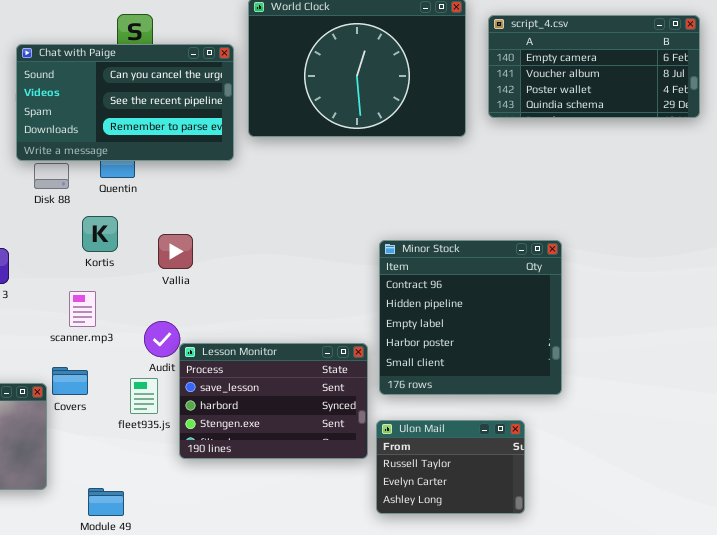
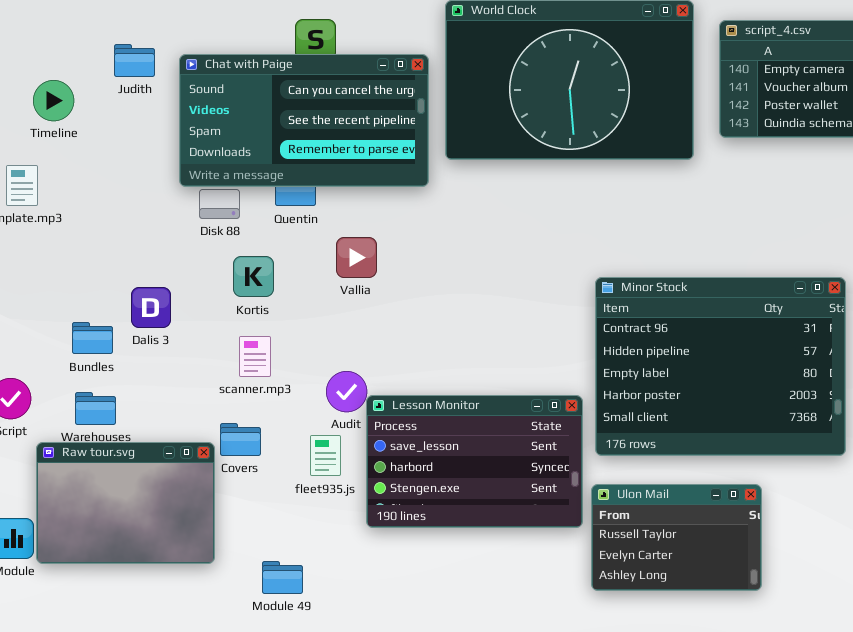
Kortis: [82,216,118,252] -> [233,256,274,297], moved
Vallia: [158,234,193,269] -> [336,237,377,278], moved
Minor Stock: [379,240,562,395] -> [595,277,846,456], resized

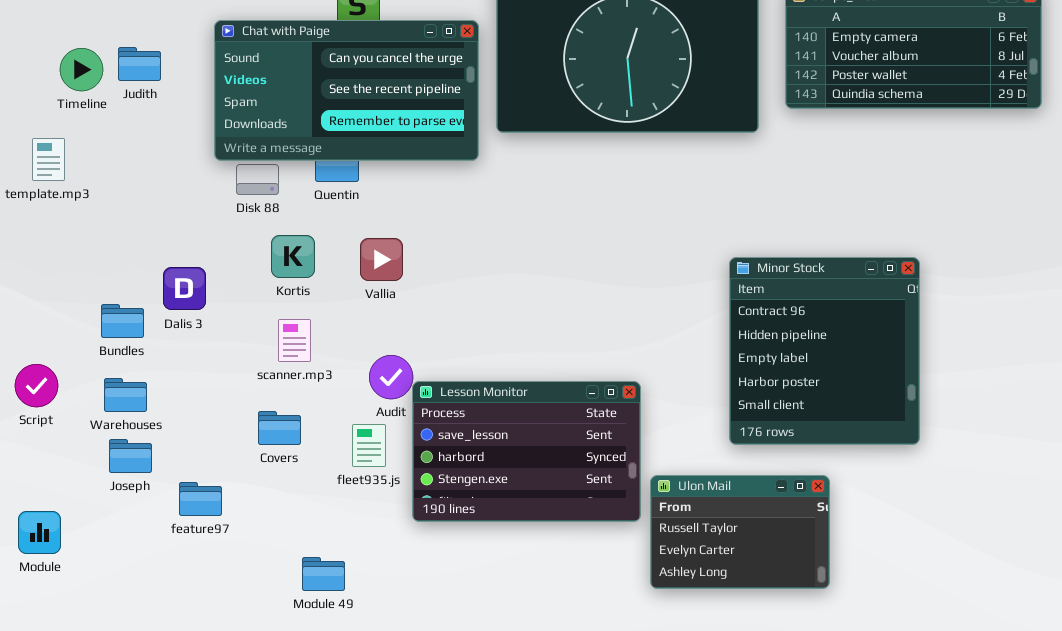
Judith: [114,44,155,77] -> [118,47,161,81], moved
Vallia: [336,237,377,278] -> [360,238,403,281], moved
Minor Stock: [595,277,846,456] -> [729,257,920,445], resized
Raw tour.svg: [36,442,215,564] -> none, closed

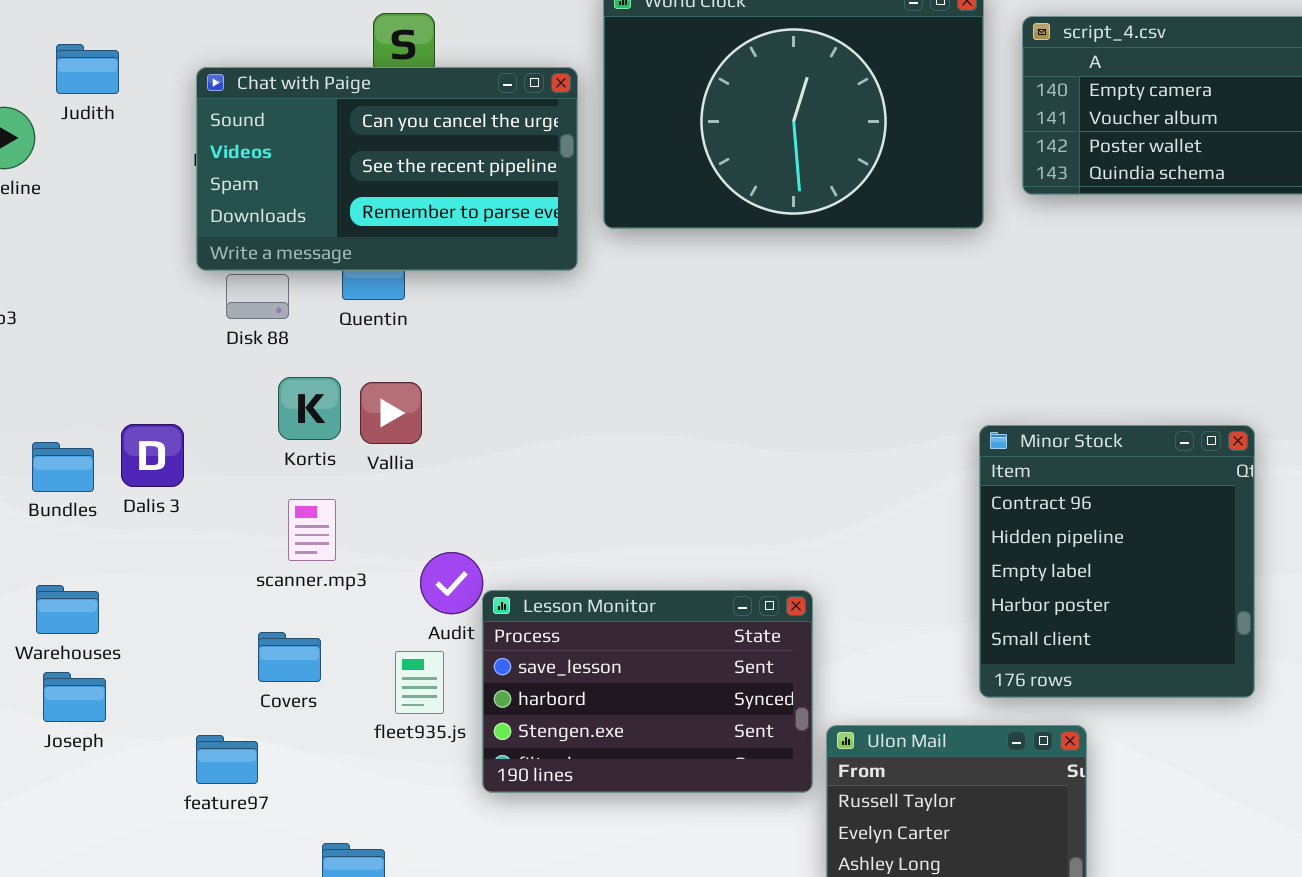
Judith: [118,47,161,81] -> [56,44,119,94], moved
Vallia: [360,238,403,281] -> [360,382,422,444], moved
Minor Stock: [729,257,920,445] -> [979,425,1255,698], moved
Bundles: [101,304,144,338] -> [32,442,94,492], moved
feature97: [179,482,222,516] -> [196,735,258,784], moved

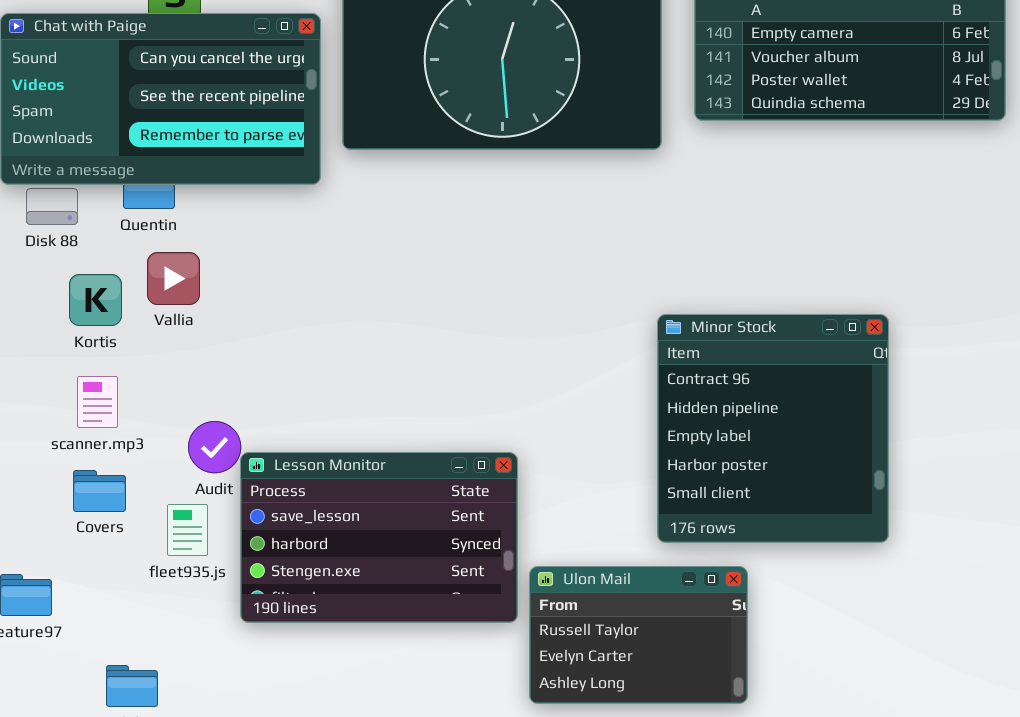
Vallia: [360,382,422,444] -> [147,252,200,305], moved
Covers: [258,632,321,682] -> [73,470,126,512], moved

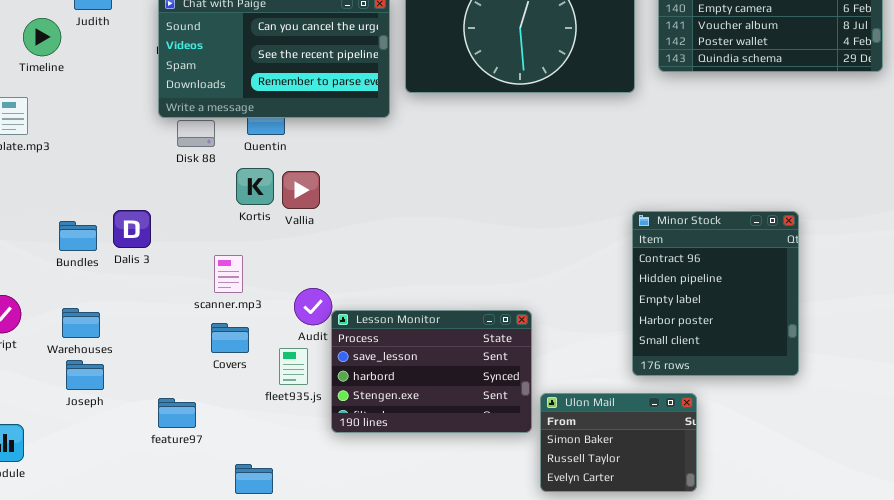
Vallia: [147,252,200,305] -> [282,171,320,209], moved
Kortis: [69,274,122,326] -> [236,168,274,205], moved
Ulon Mail: [529,566,748,704] -> [540,393,697,492], scrolled up 1 row

